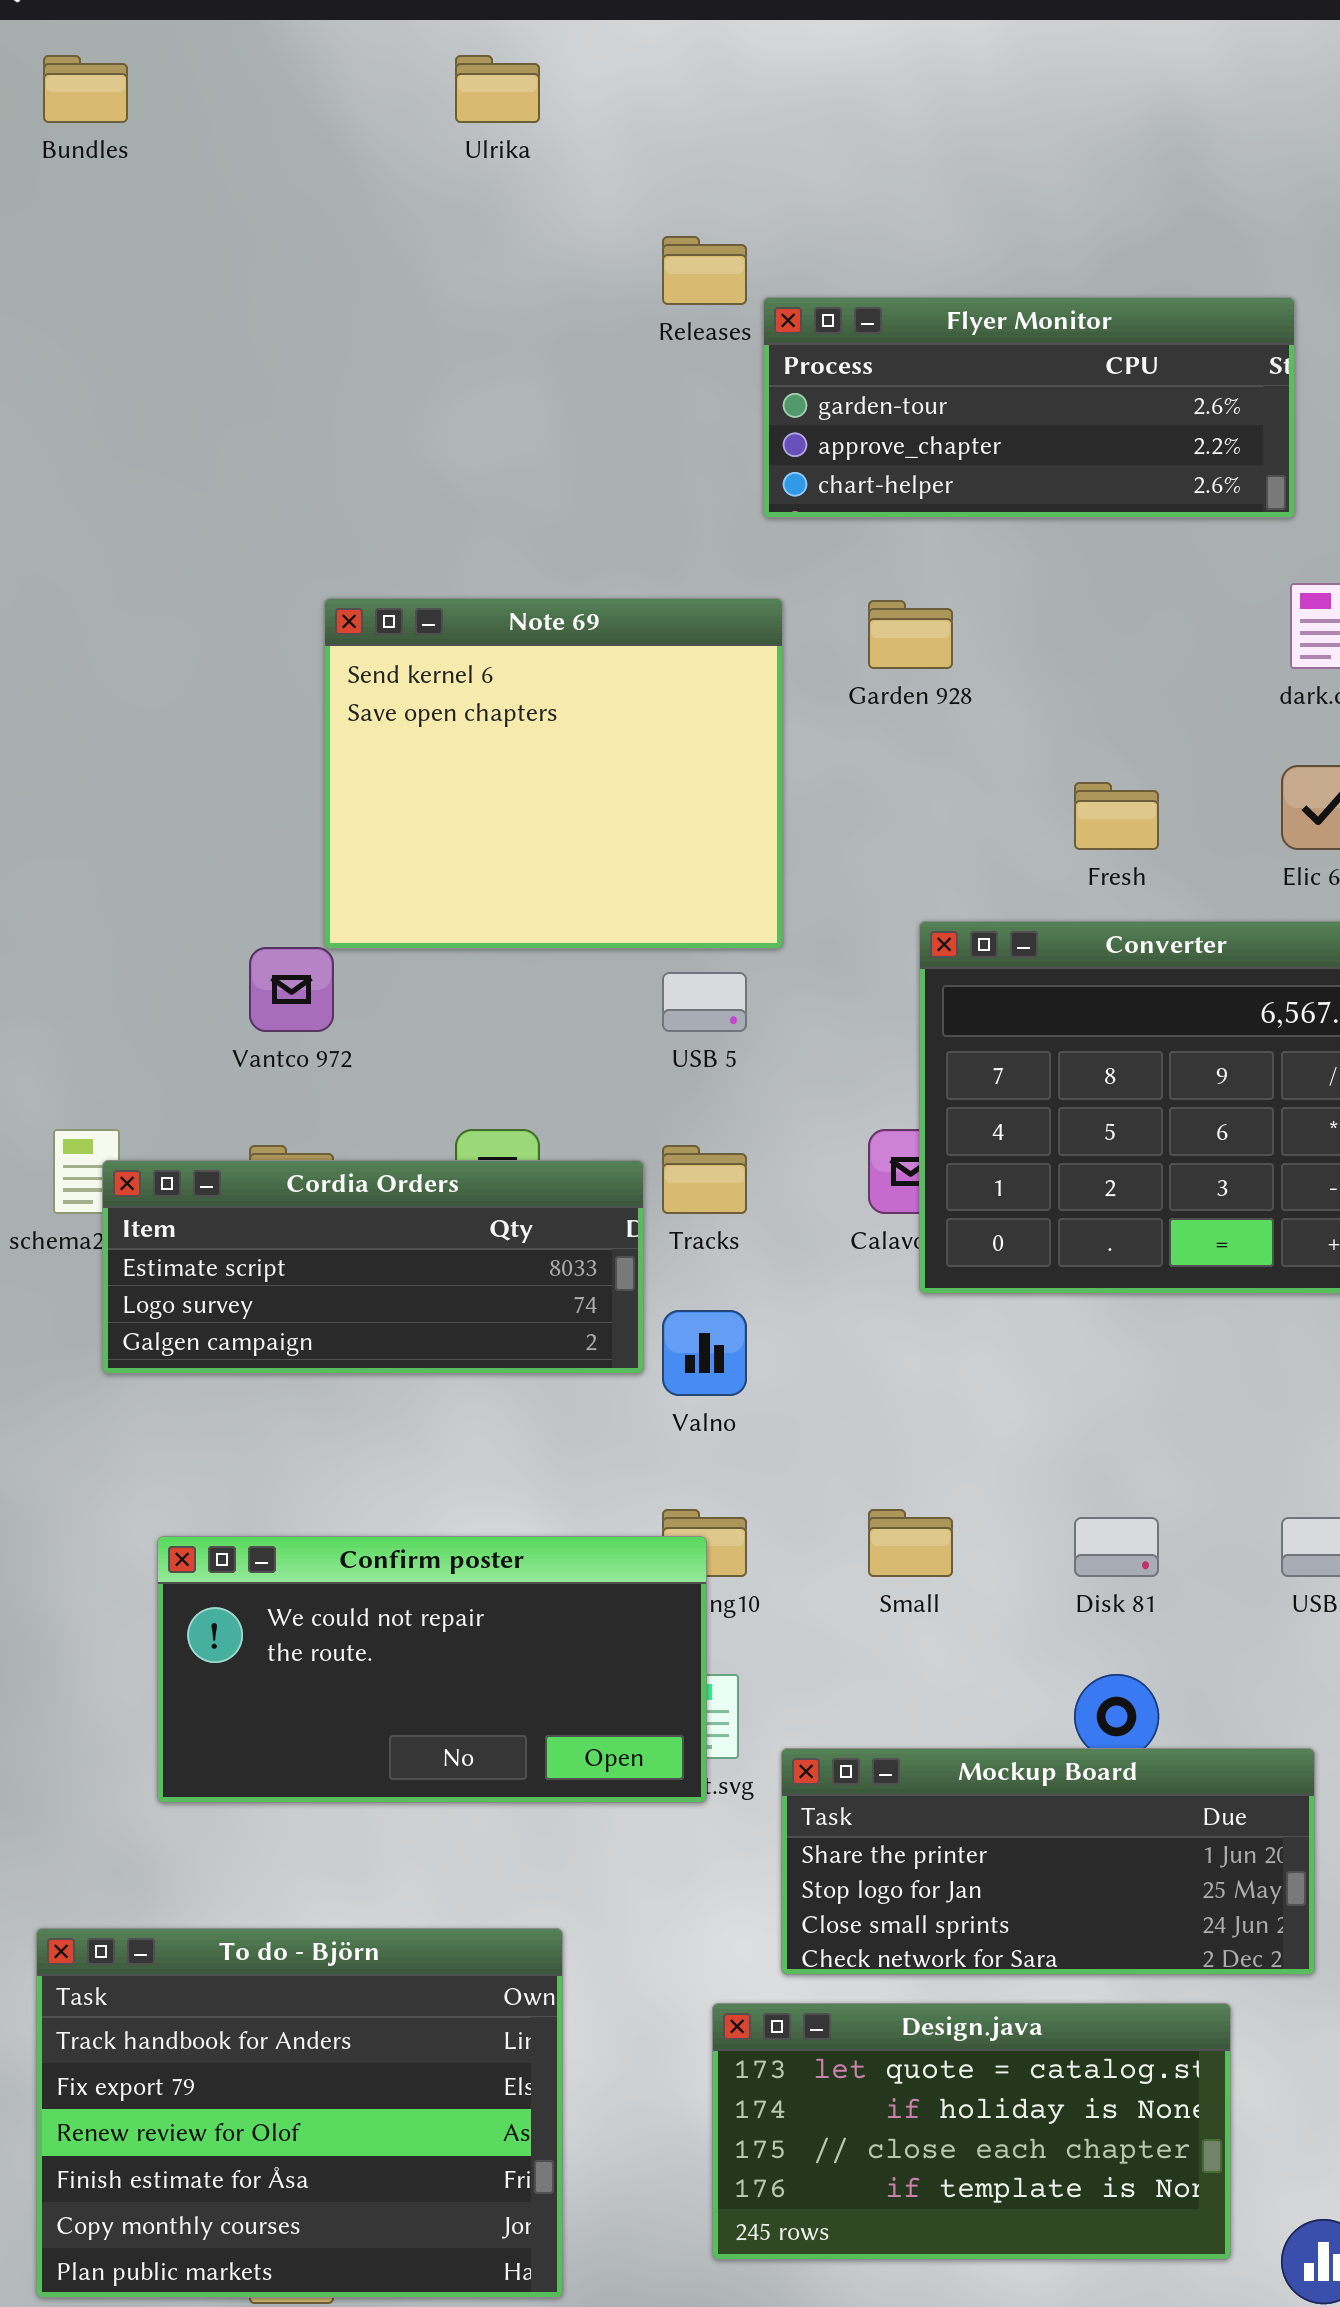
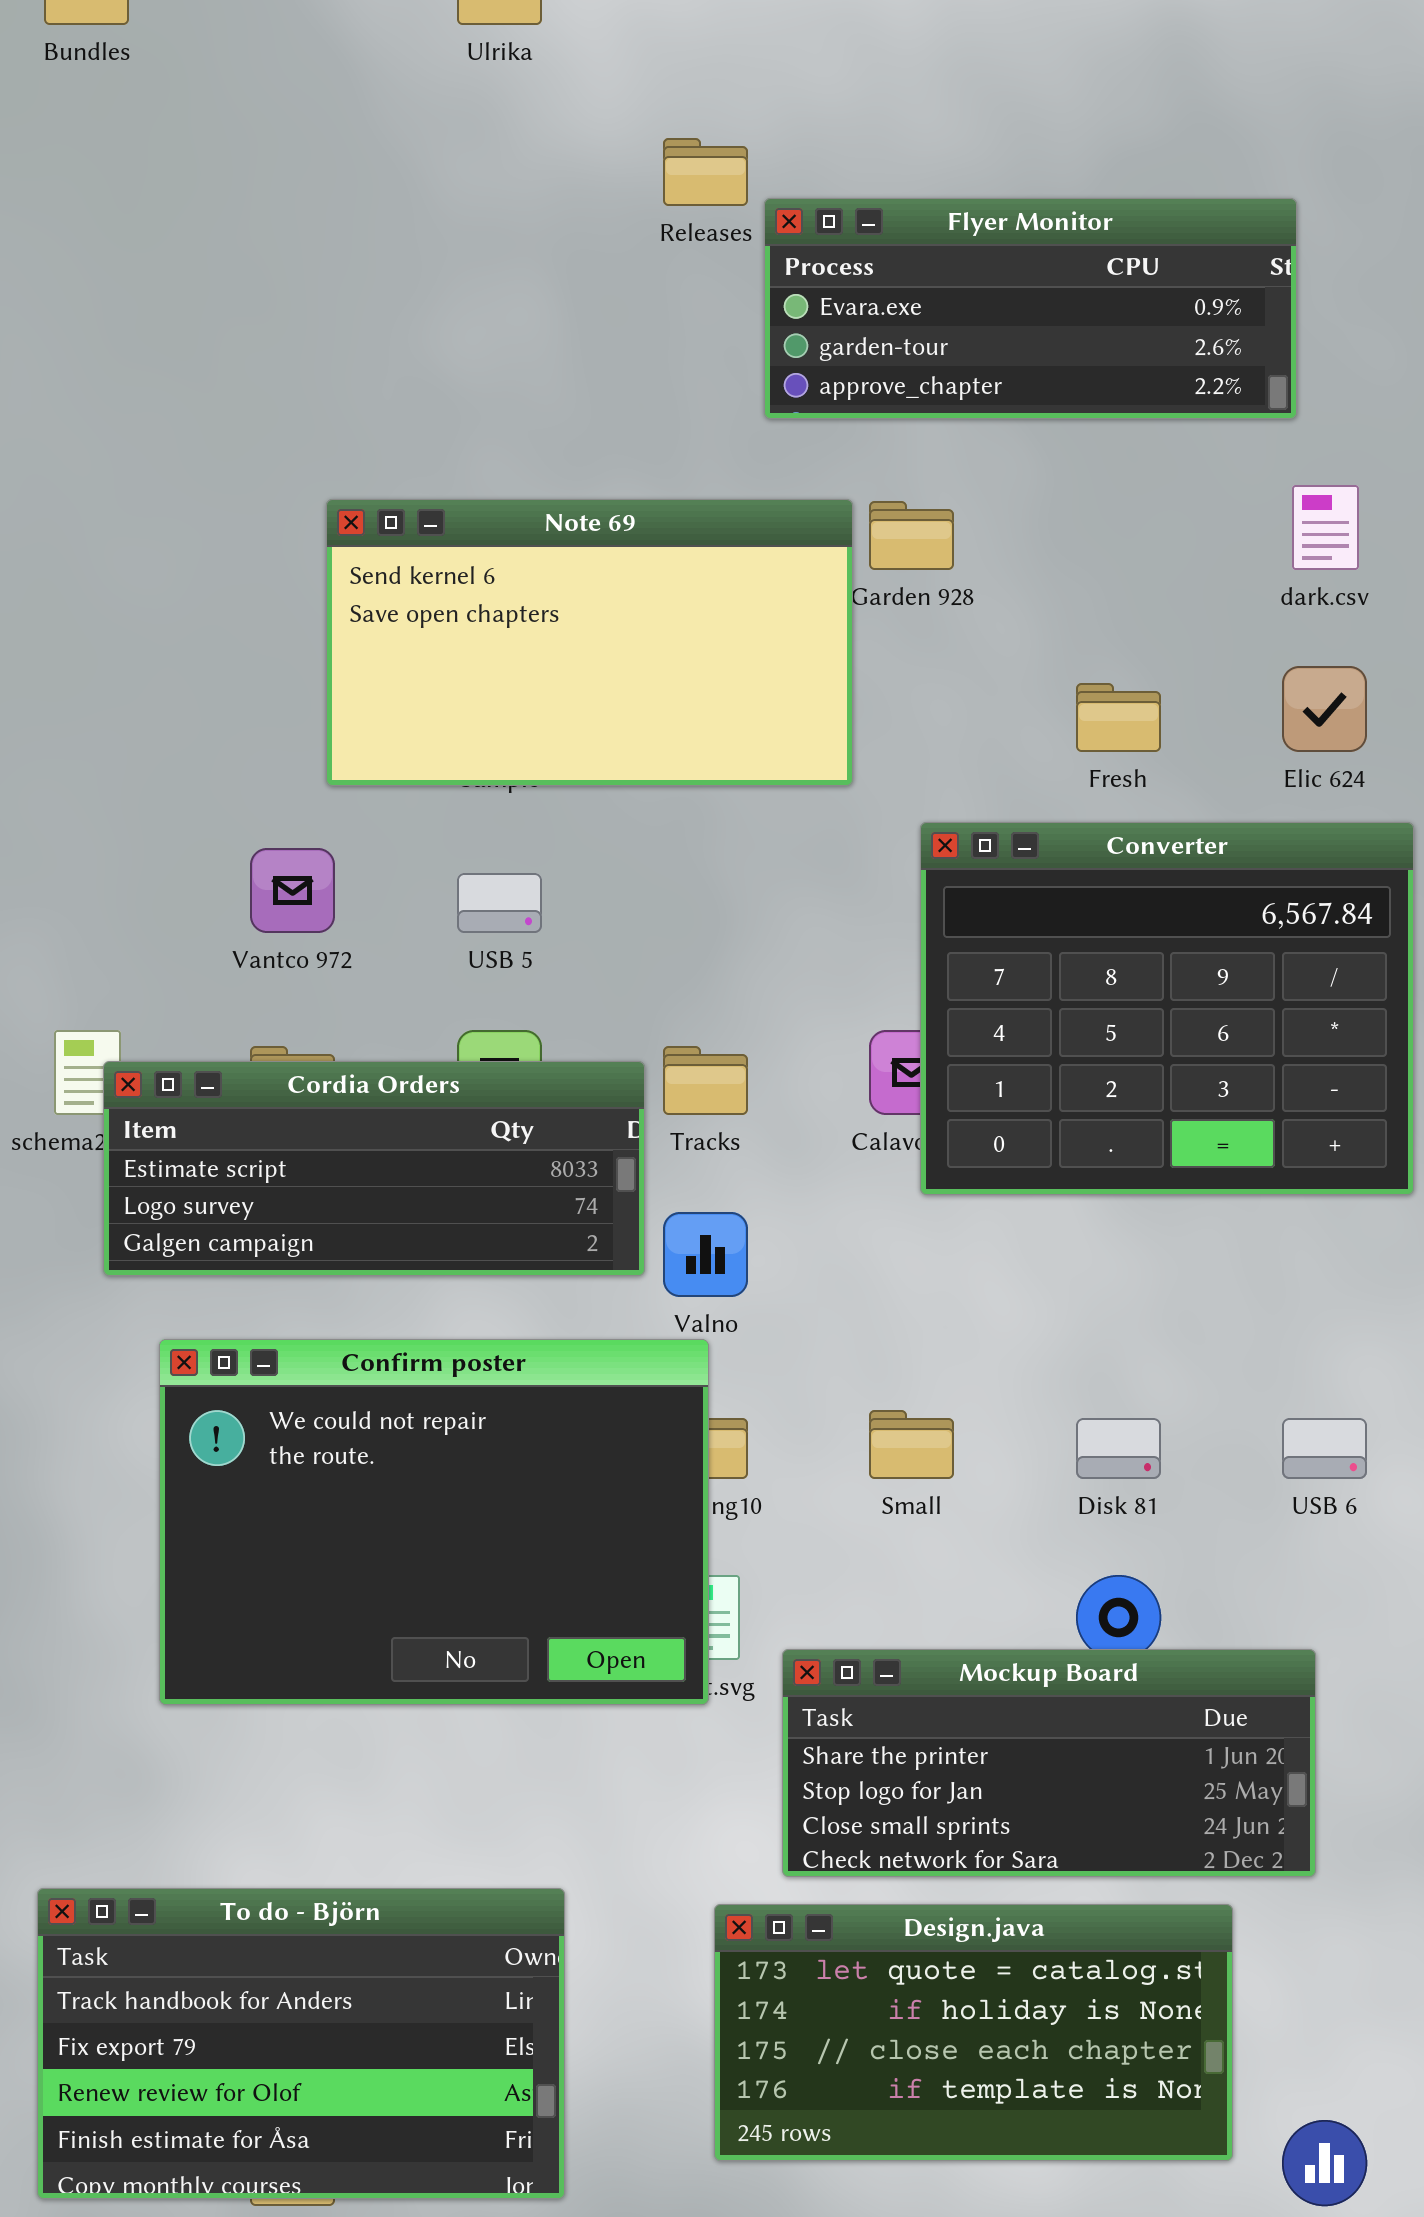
Flyer Monitor: [763,297,1295,518] -> [764,198,1297,419], scrolled up 1 row
Note 69: [324,598,783,949] -> [326,499,853,786], resized
USB 5: [662,972,747,1032] -> [457,873,542,933], moved
Confirm poster: [157,1536,707,1803] -> [159,1339,709,1705], resized
To do - Björn: [36,1928,563,2298] -> [37,1888,565,2199], resized

